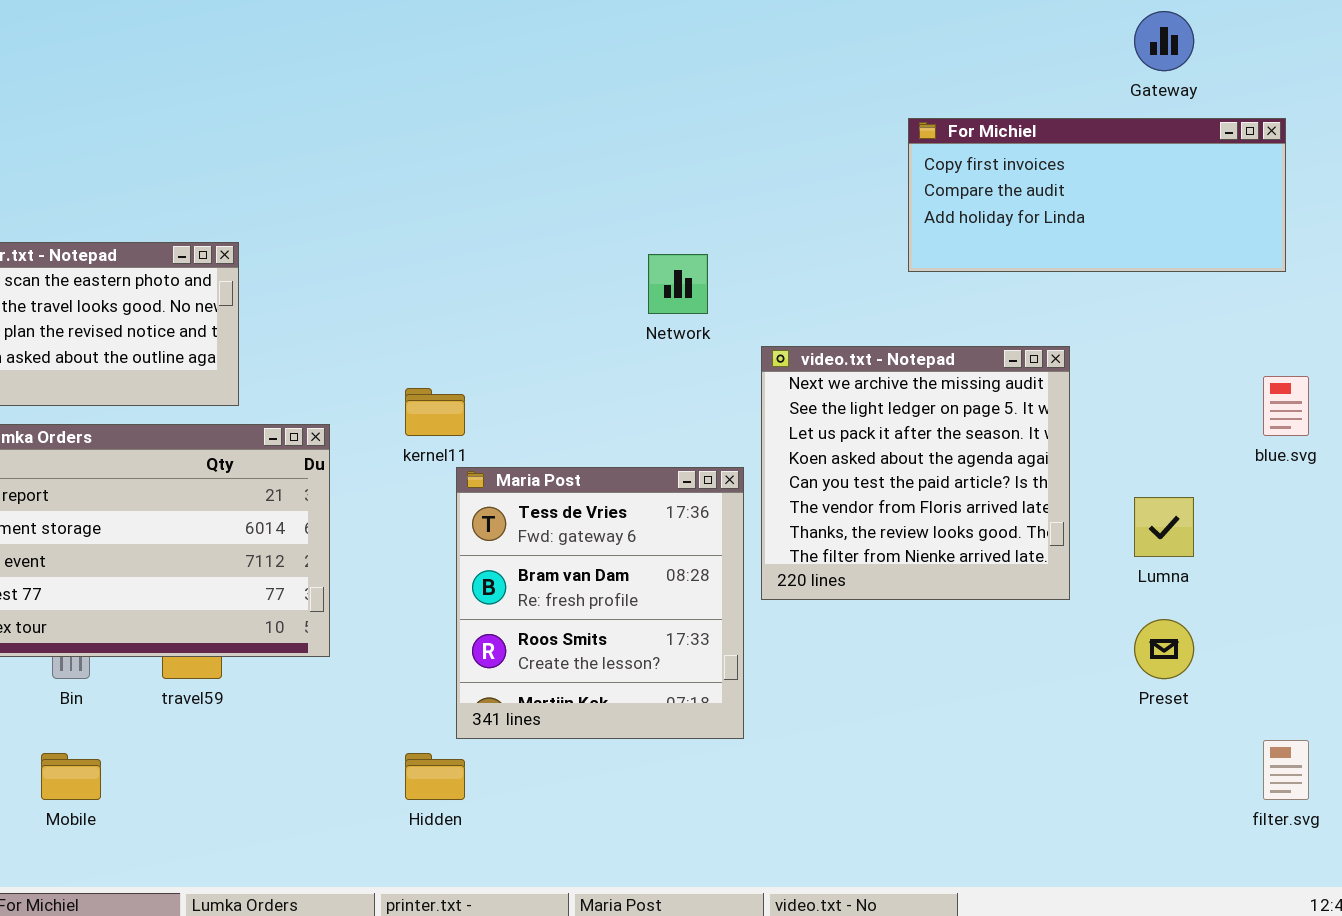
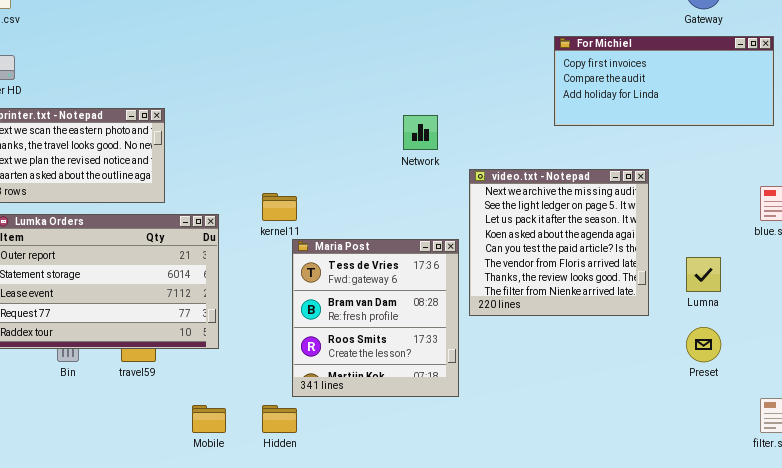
Mobile: [41,753,101,800] -> [192,405,226,433], moved

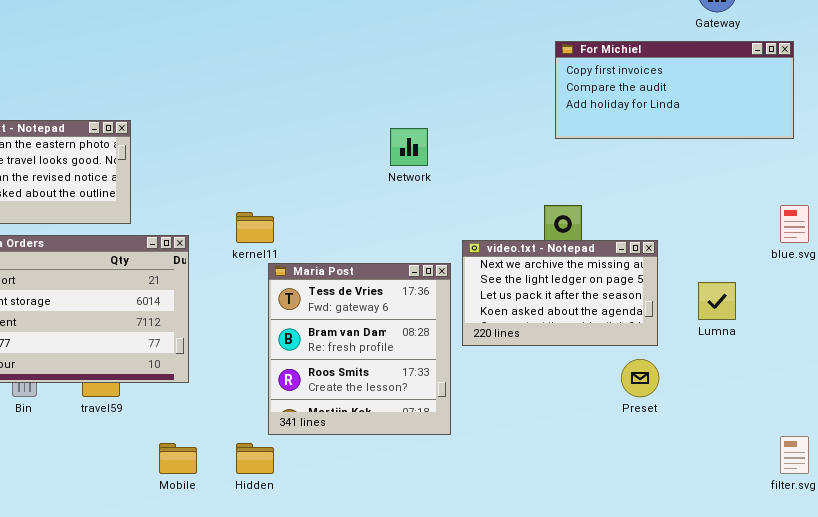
video.txt - Notepad: [469,169,649,316] -> [462,240,658,346], resized
Preset: [686,327,721,362] -> [621,359,659,397], moved

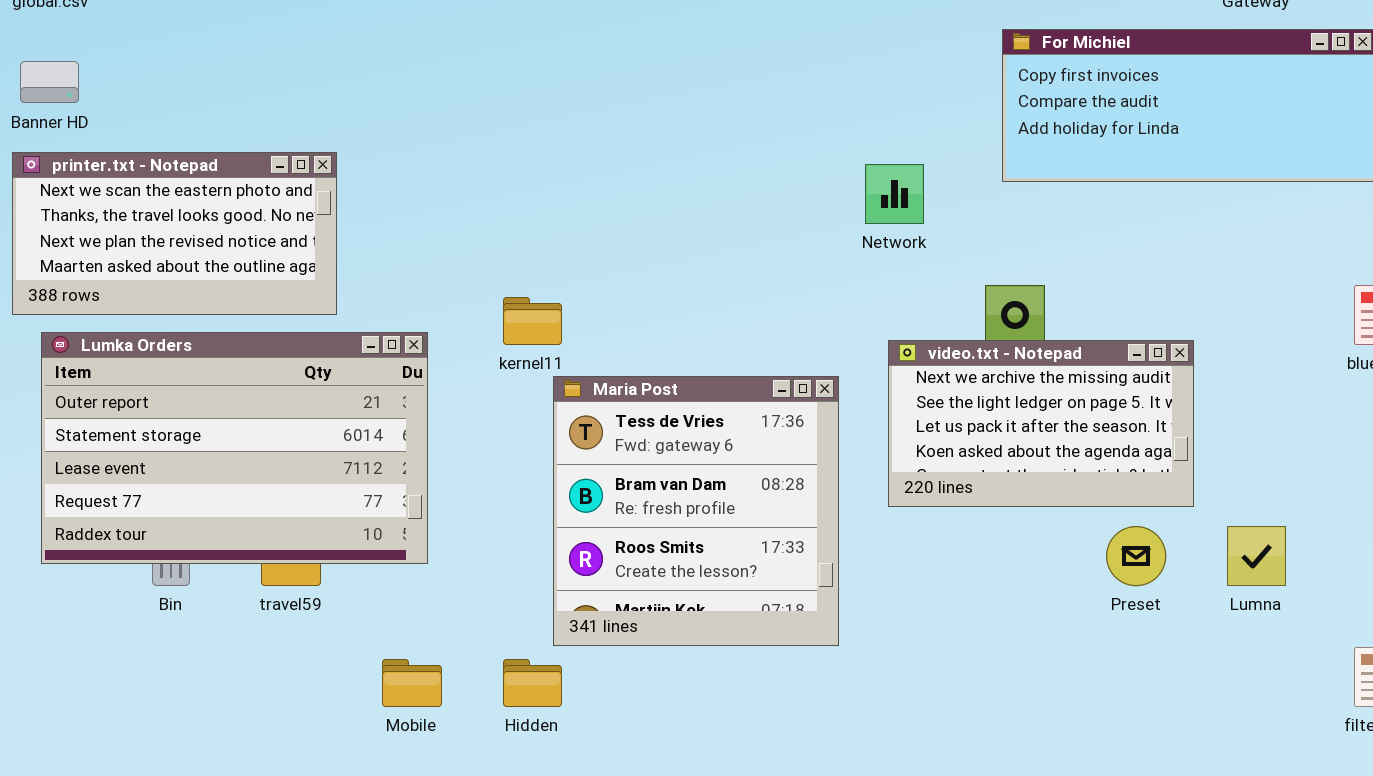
Network: [390,128,428,166] -> [865,164,924,224], moved
video.txt - Notepad: [462,240,658,346] -> [888,340,1194,507], moved
Lumna: [698,282,736,320] -> [1227,526,1286,586], moved

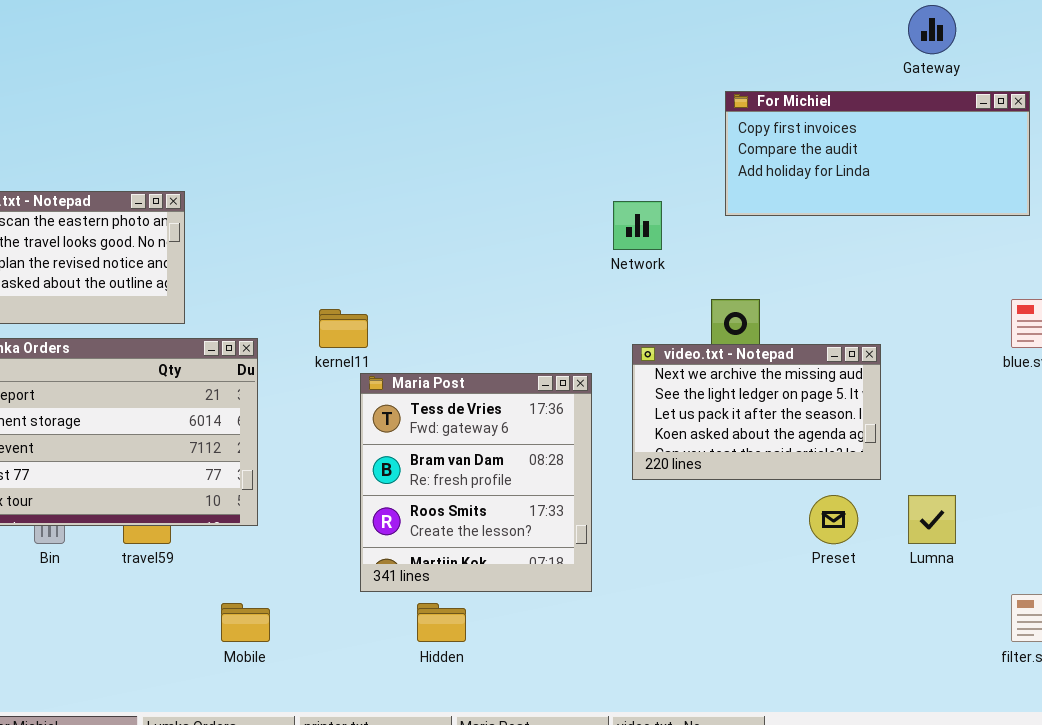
Hidden: [503,659,562,707] -> [417,603,466,642], moved

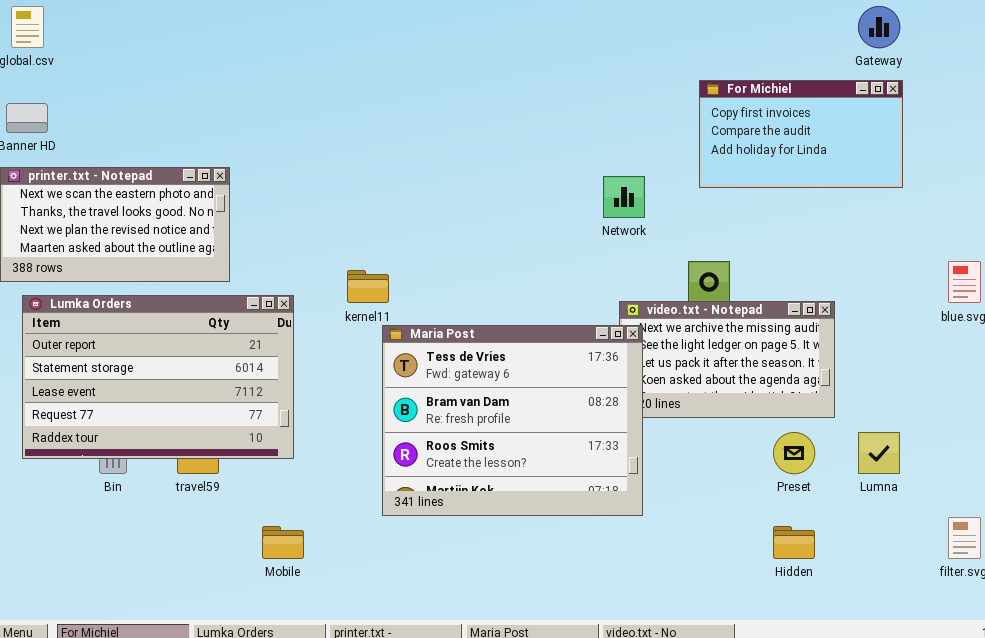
For Michiel: [725,91,1030,216] -> [699,80,903,188], resized
Maria Post: [360,373,592,592] -> [382,325,643,516], resized
Hidden: [417,603,466,642] -> [773,526,815,559], moved

